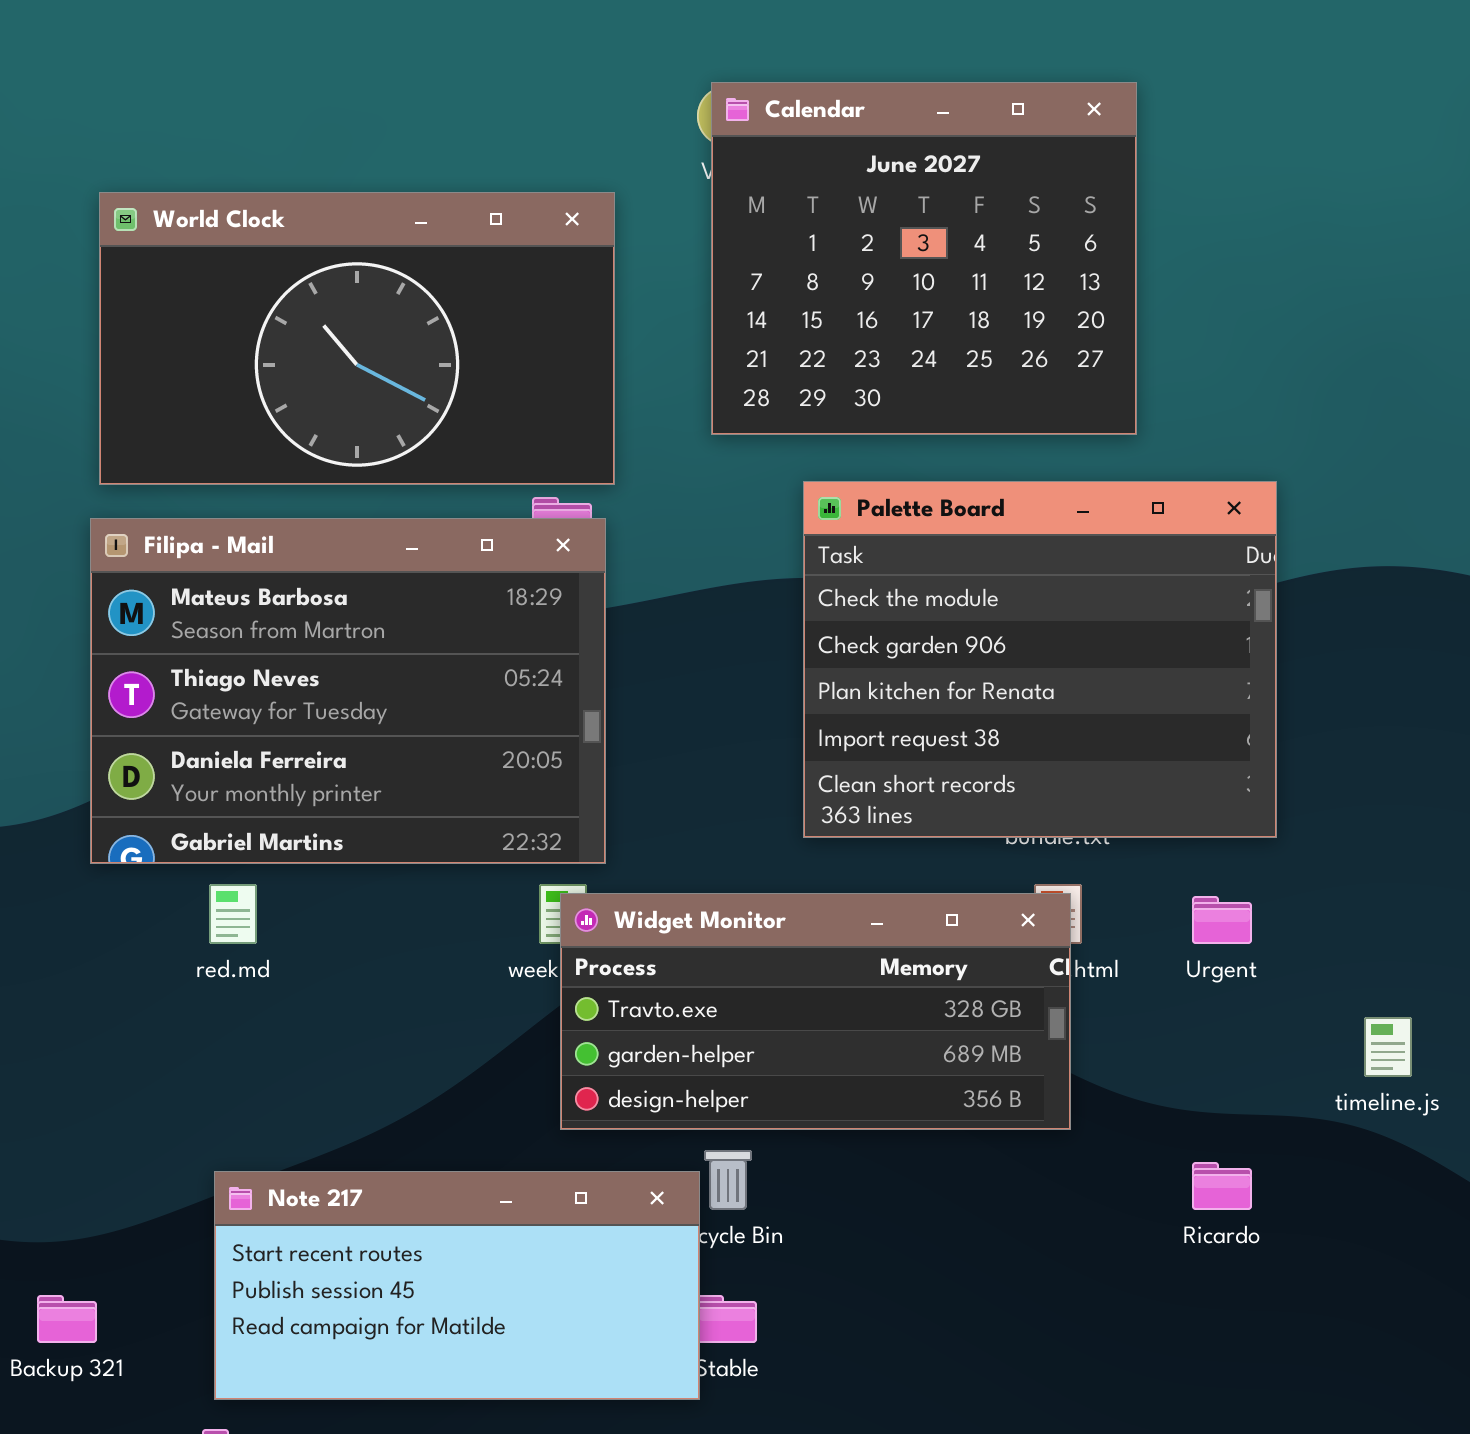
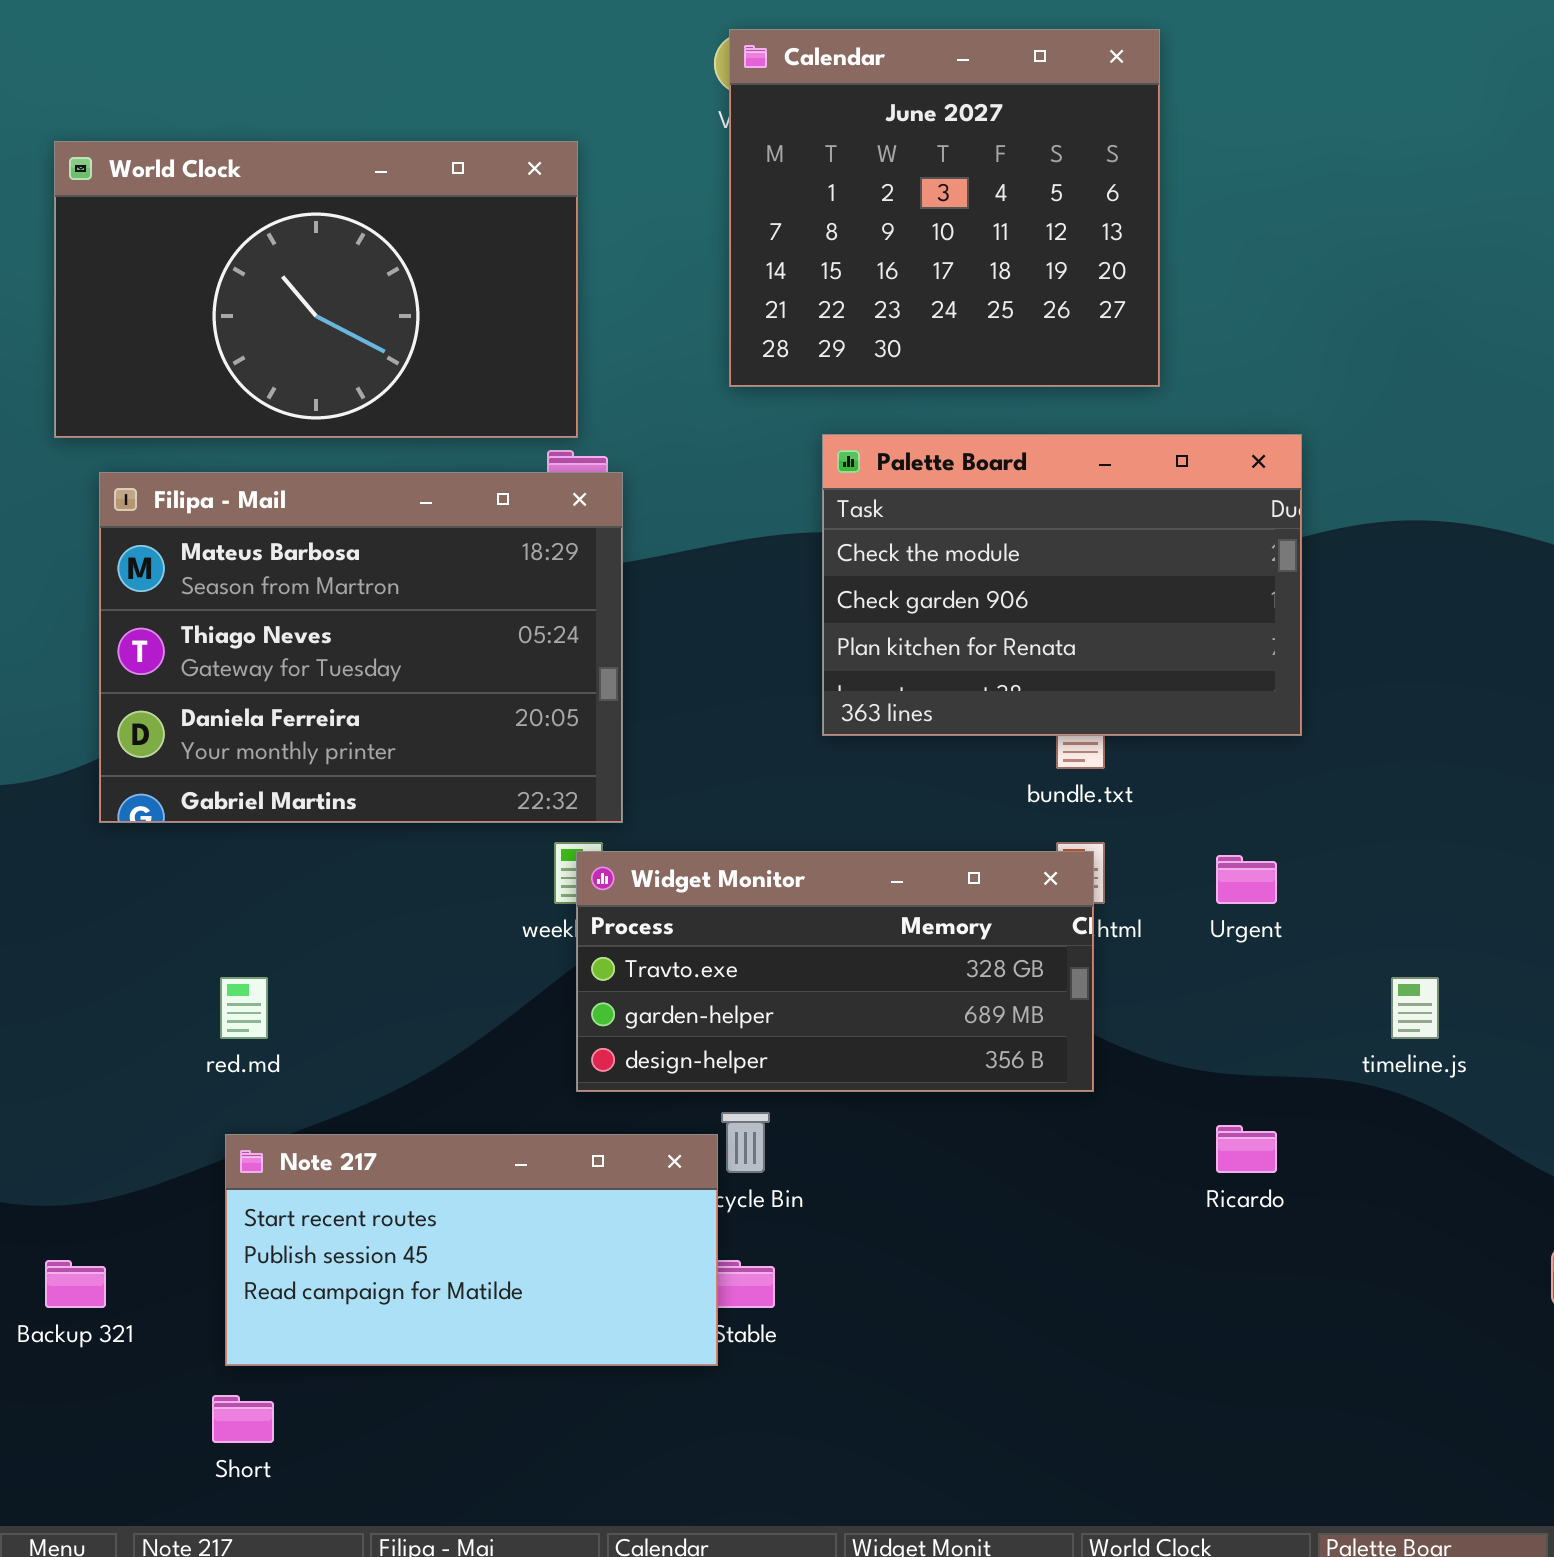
World Clock: [99,192,615,485] -> [54,141,578,438], moved
Palette Board: [803,481,1277,838] -> [822,434,1302,736], resized
red.md: [209,884,257,944] -> [220,977,268,1039], moved

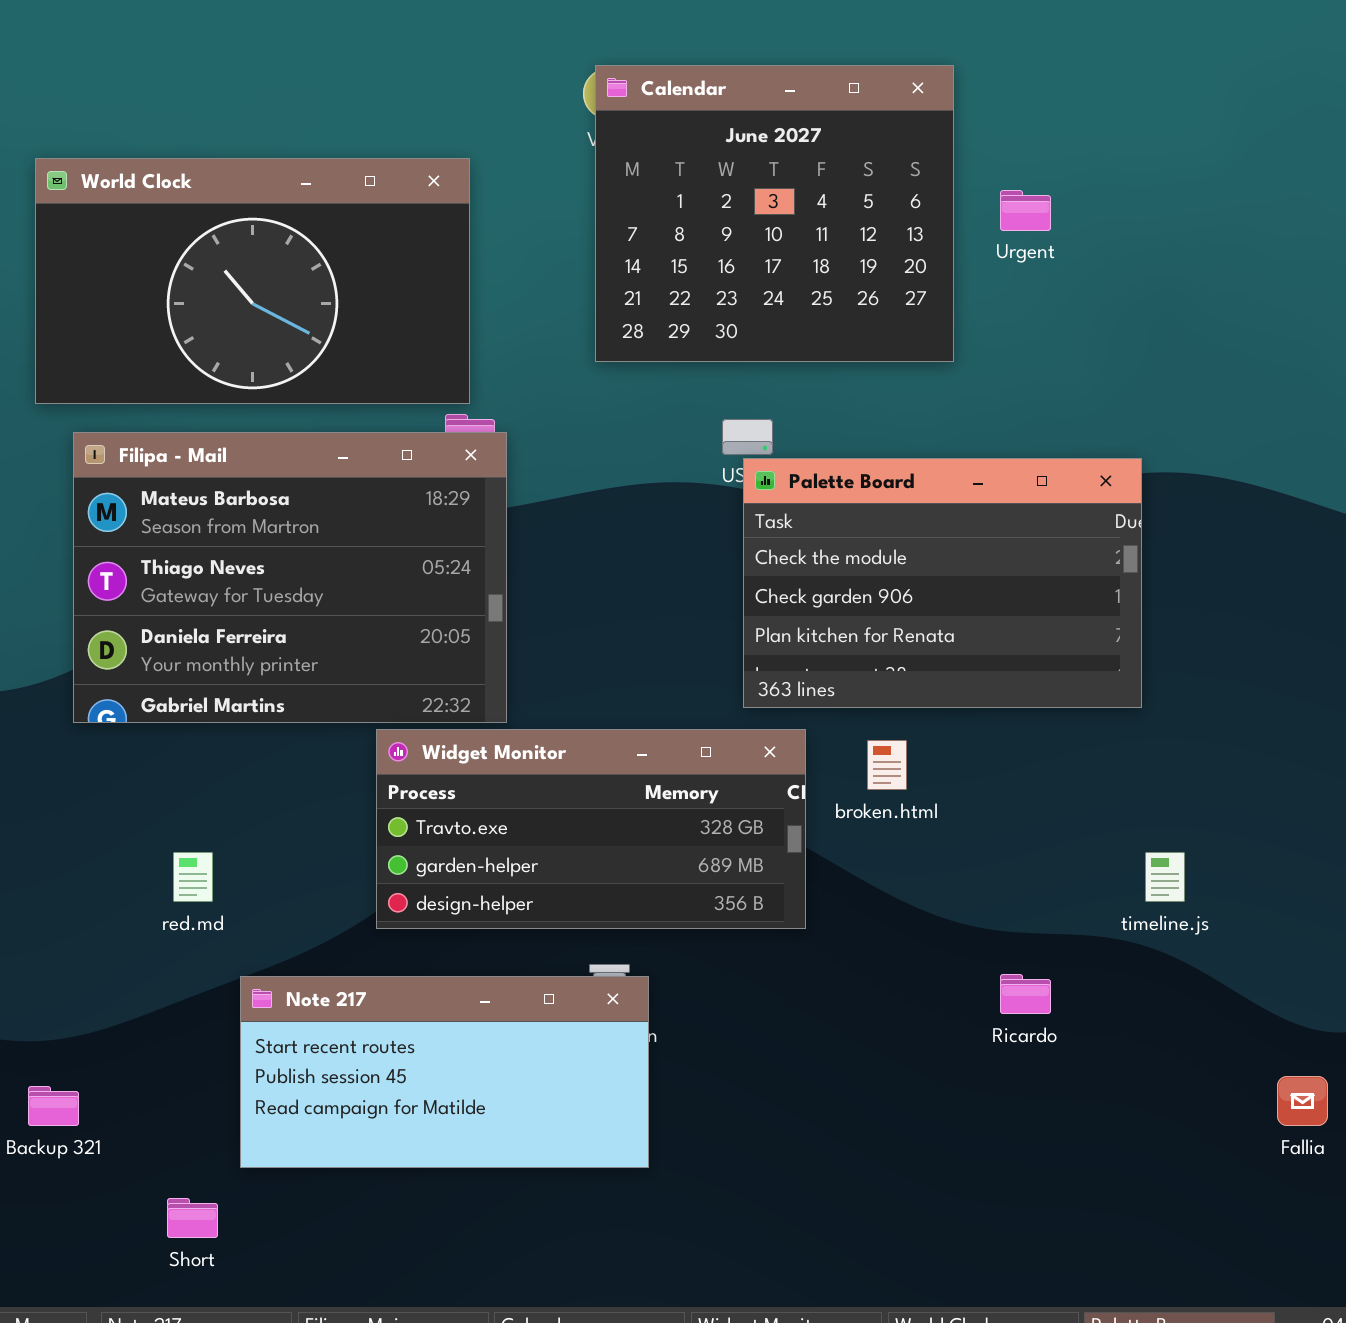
Palette Board: [822,434,1302,736] -> [743,458,1142,708], moved
Widget Monitor: [576,851,1094,1092] -> [376,729,806,929], moved
Urgent: [1216,855,1277,904] -> [1000,190,1051,231], moved
Note 217: [225,1134,718,1366] -> [240,976,649,1168], moved

